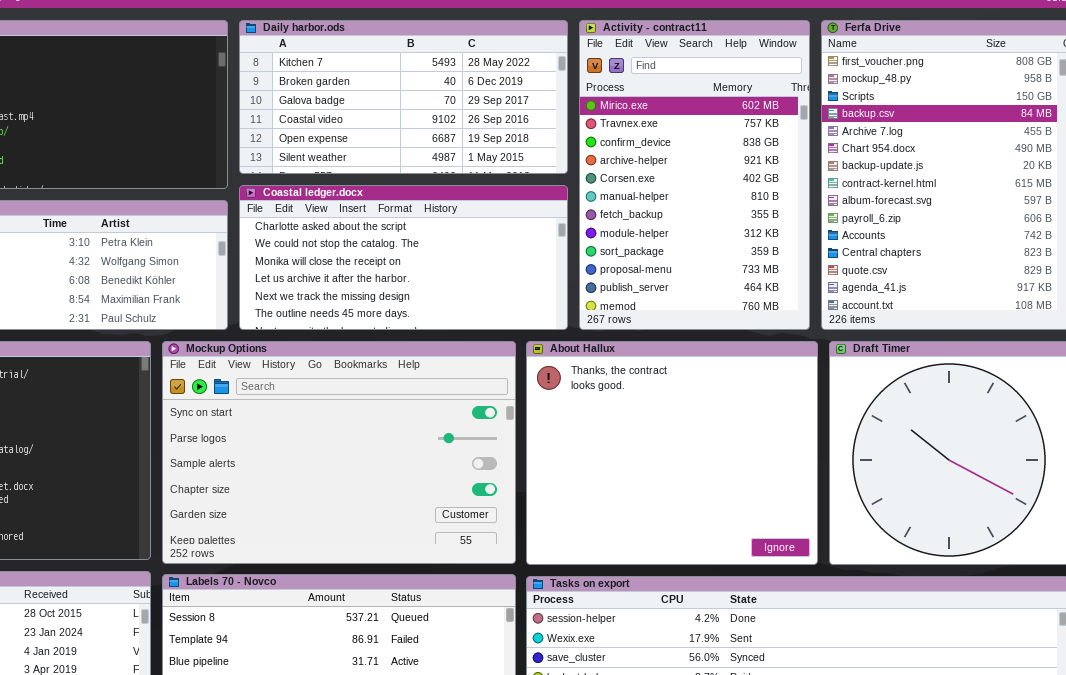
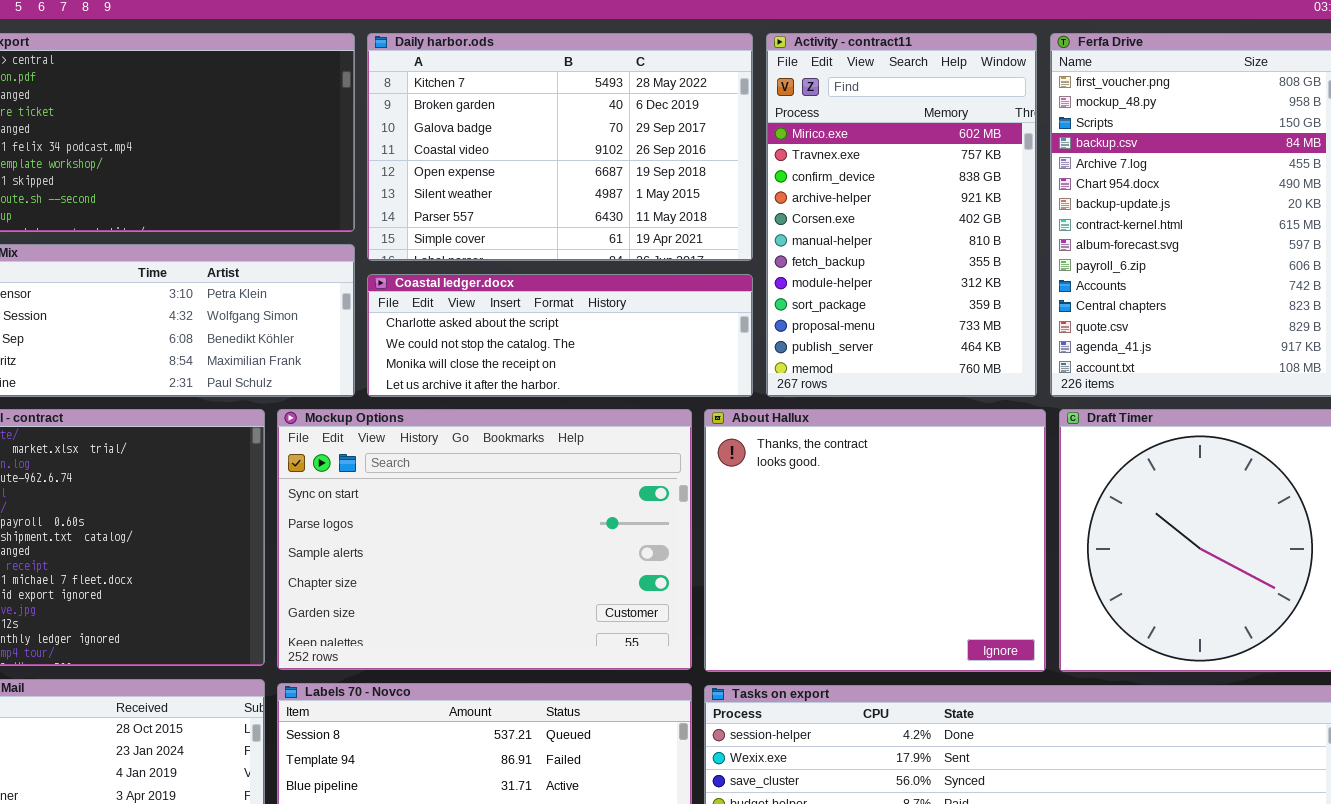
Daily harbor.ods: [239,20,568,174] -> [367,33,753,261], resized
Coastal ledger.docx: [239,185,568,330] -> [367,274,753,397], resized

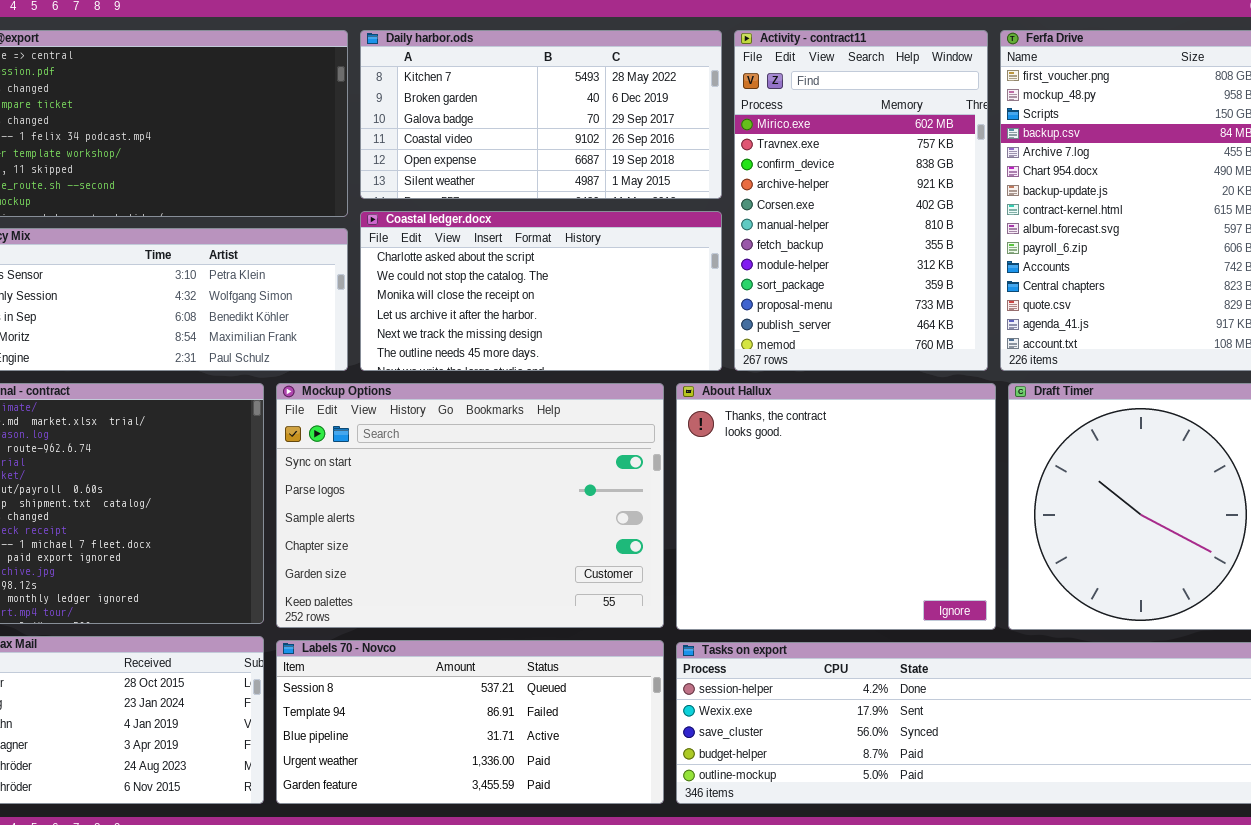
Daily harbor.ods: [367,33,753,261] -> [360,30,722,199], resized
Coastal ledger.docx: [367,274,753,397] -> [360,211,722,371], resized

